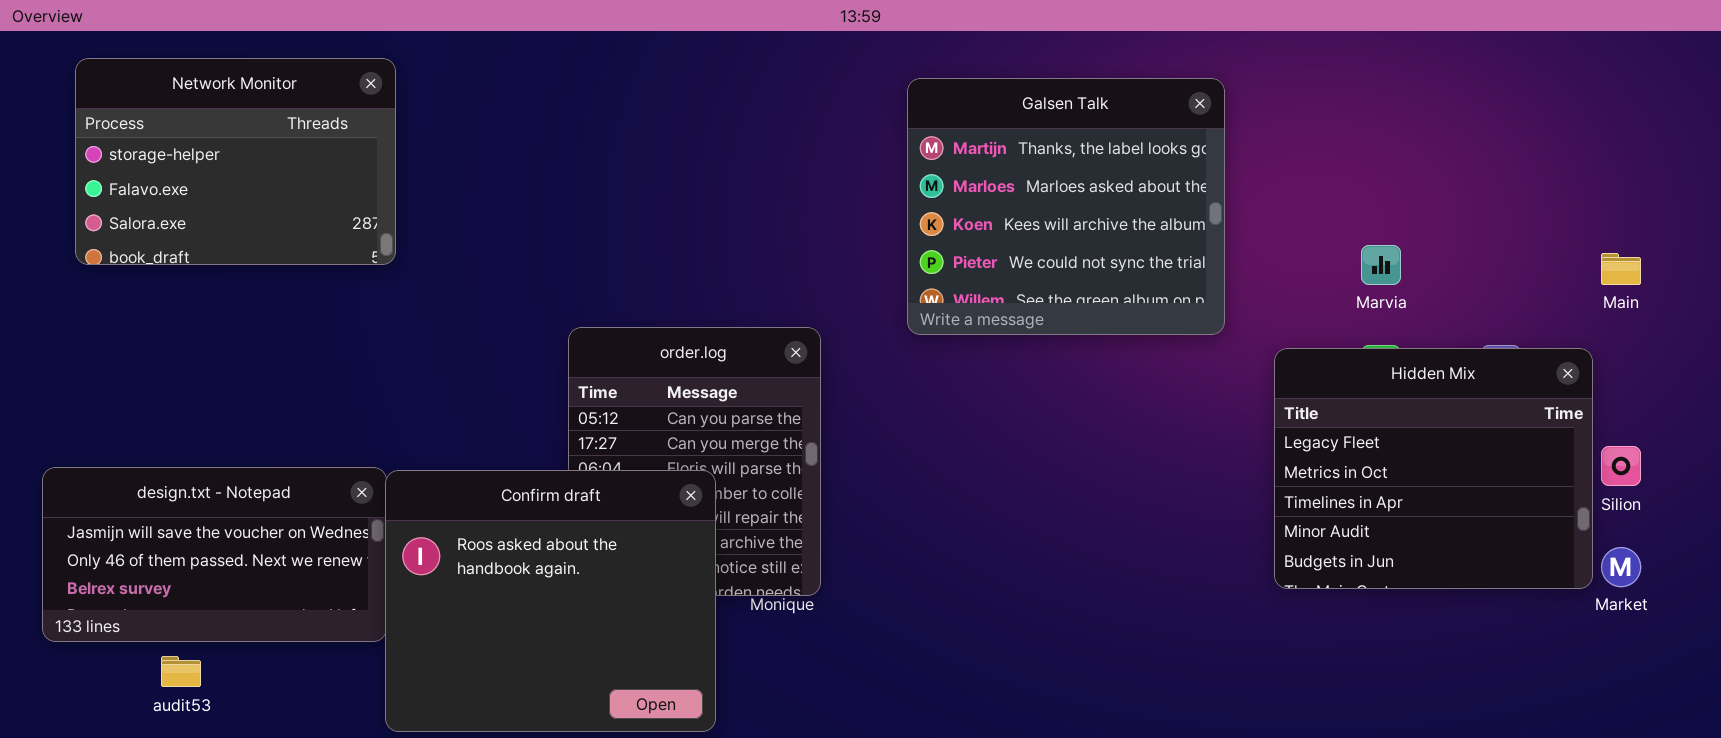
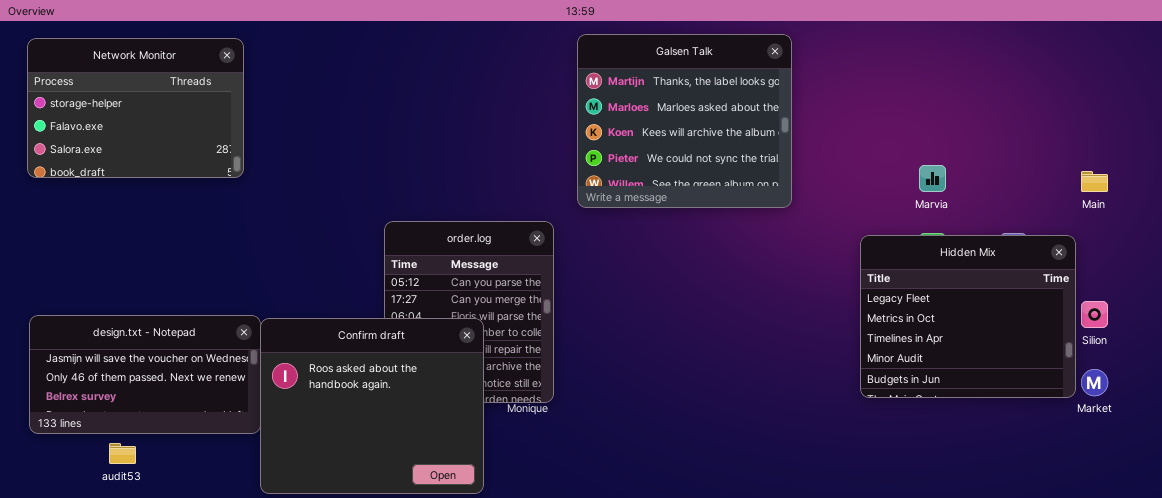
Network Monitor: [75,58,396,265] -> [27,38,244,178], moved
Galsen Talk: [907,78,1225,335] -> [577,34,792,208], moved

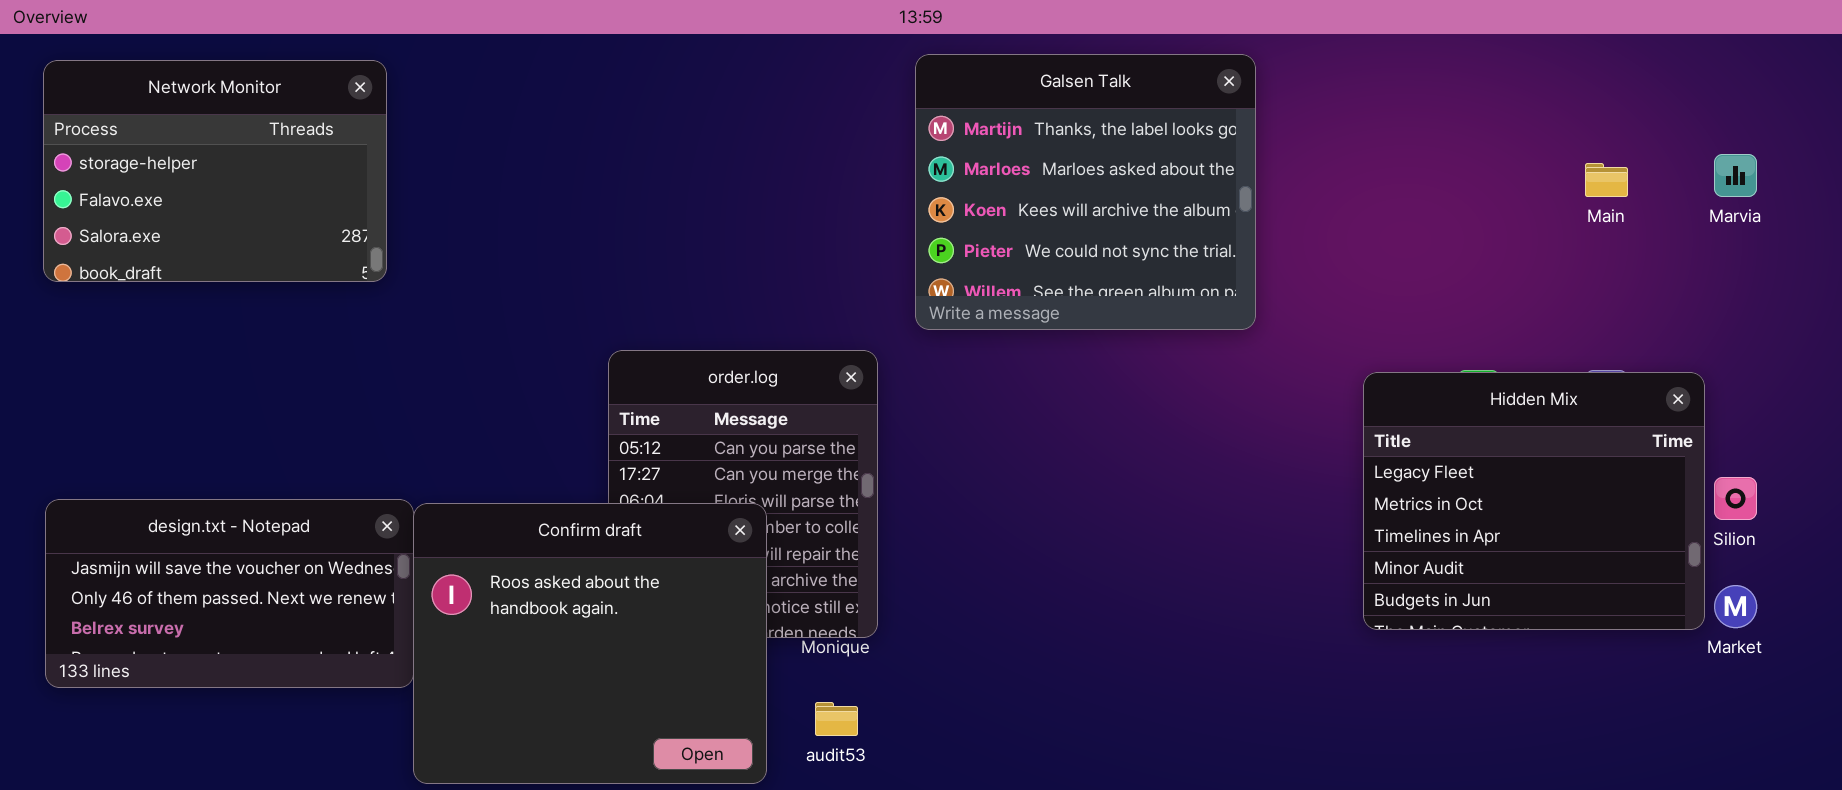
Marvia: [919,165,946,192] -> [1714,154,1757,197], moved
Main: [1081,171,1108,192] -> [1585,163,1628,197], moved
audit53: [109,443,136,464] -> [815,702,858,736], moved

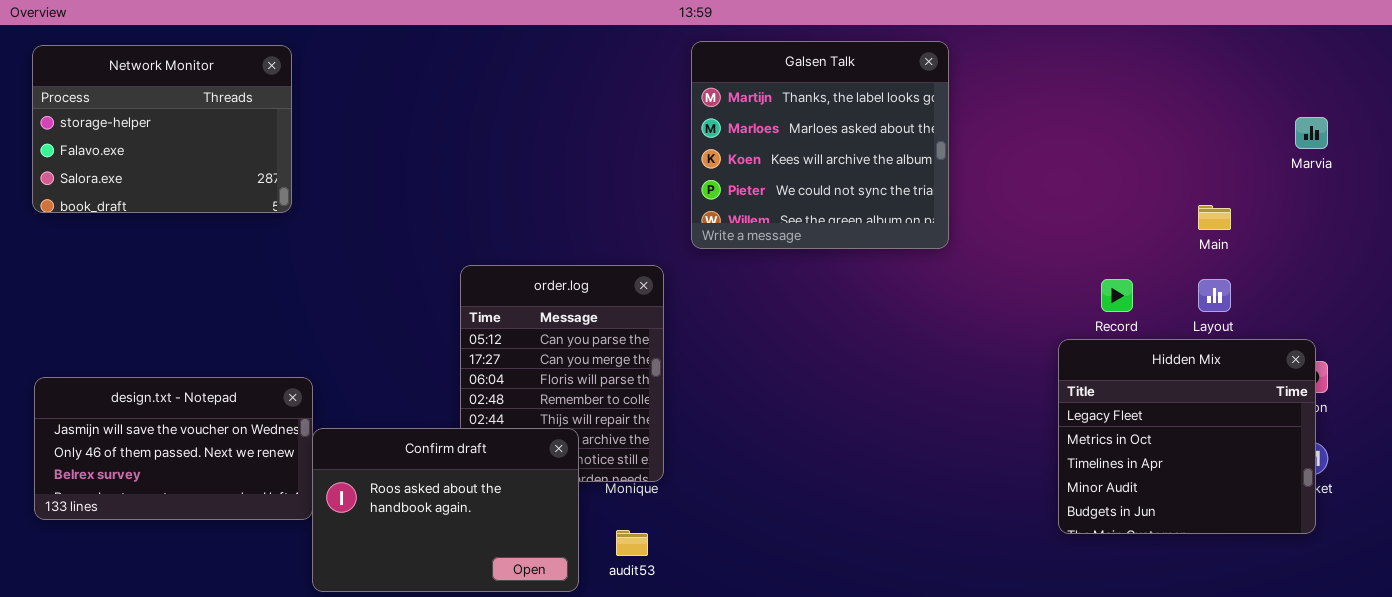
Main: [1585,163,1628,197] -> [1198,205,1231,230], moved
Hidden Mix: [1363,372,1705,630] -> [1058,339,1316,534], moved
Confirm draft: [413,503,767,784] -> [312,428,579,592], resized

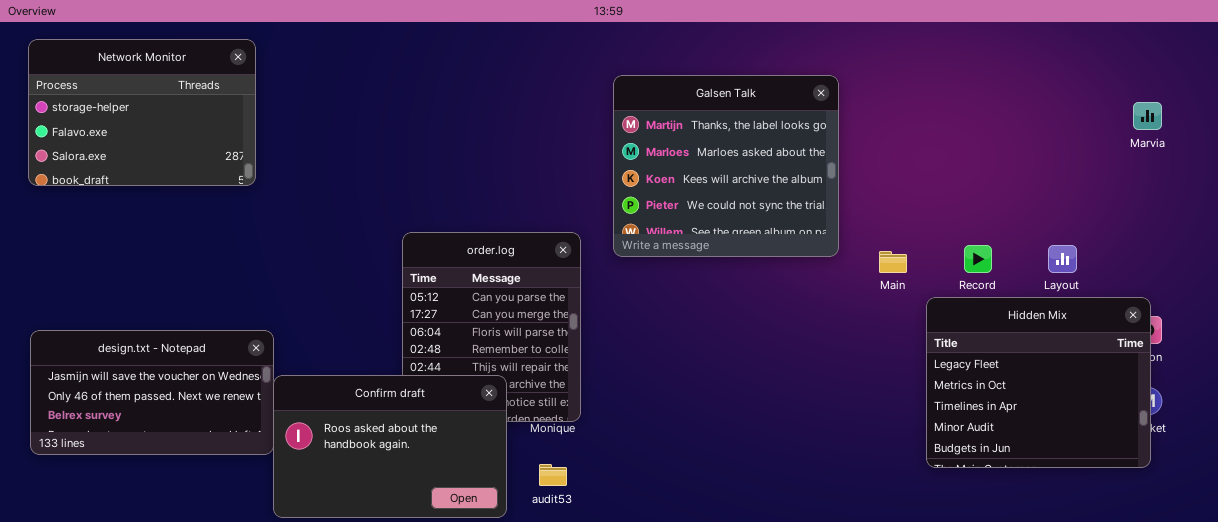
Galsen Talk: [691,41,949,249] -> [613,75,839,257], moved
Main: [1198,205,1231,230] -> [879,251,907,273], moved

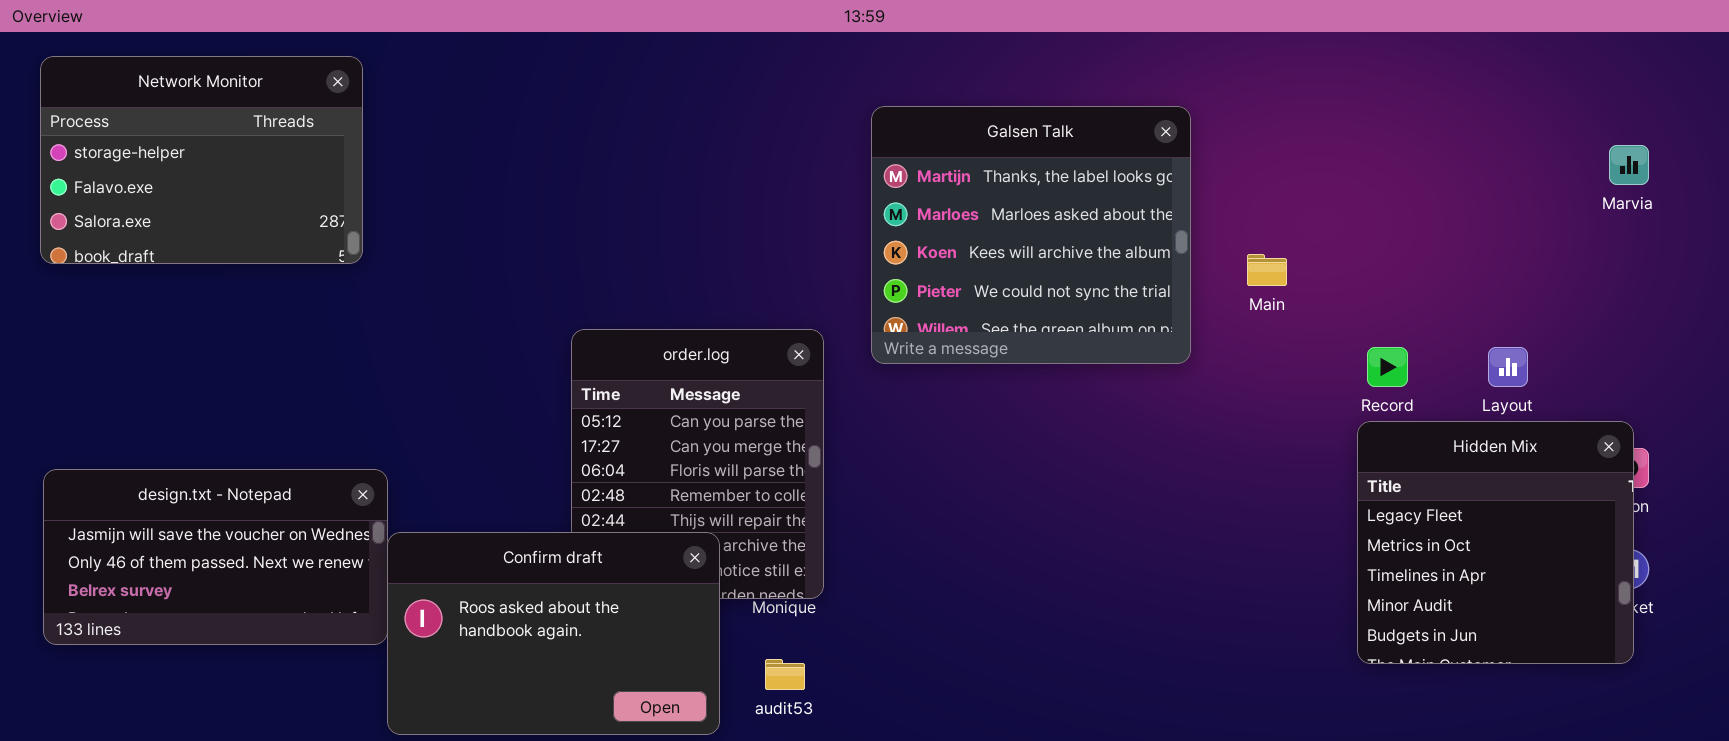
Main: [879,251,907,273] -> [1247,254,1287,286], moved
Hidden Mix: [926,297,1151,468] -> [1357,421,1634,664], resized

